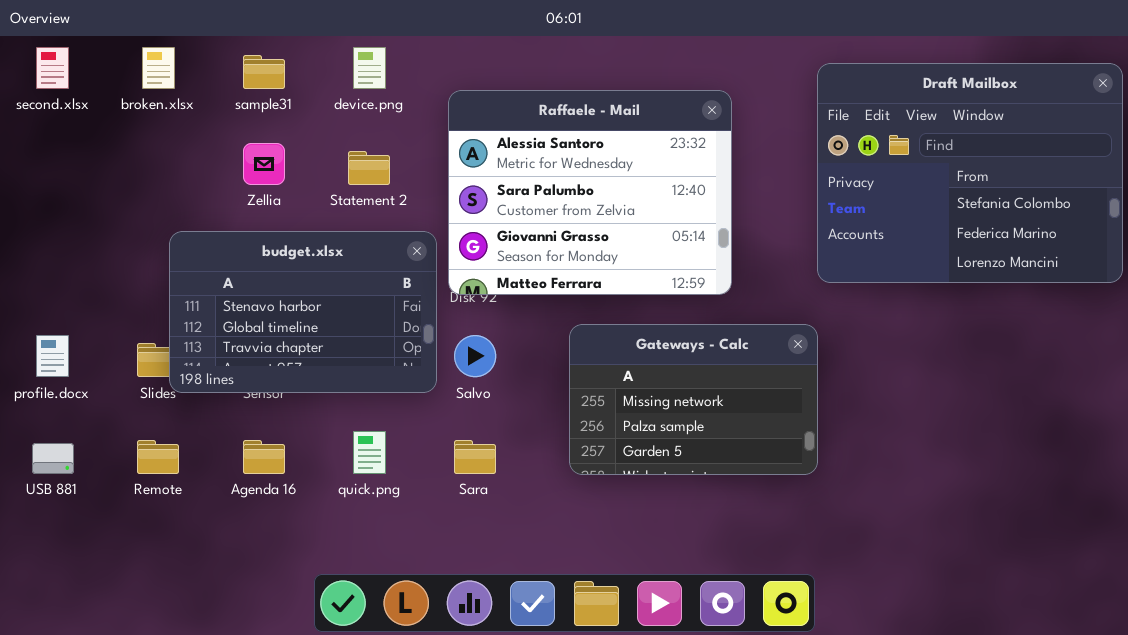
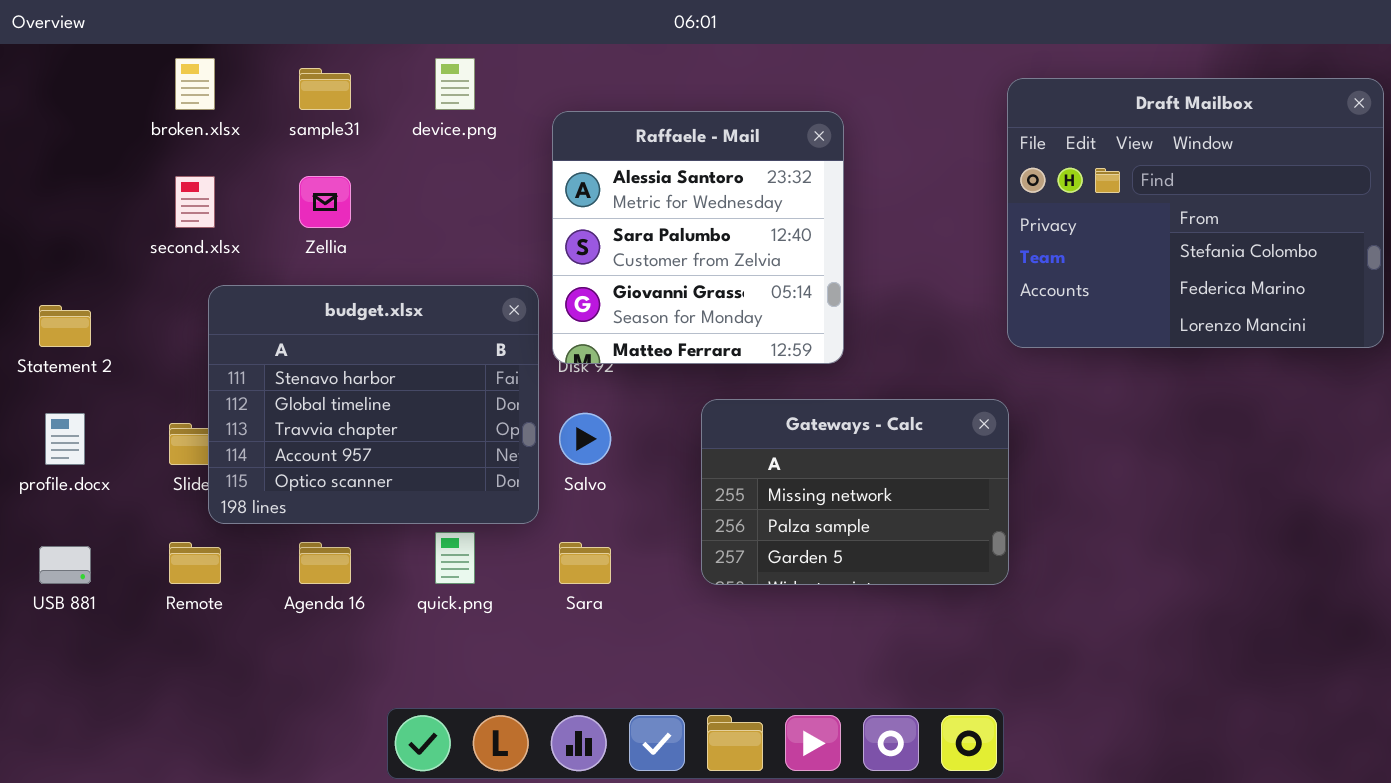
second.xlsx: [36,47,69,89] -> [175,176,215,228], moved
Raffaele - Mail: [448,90,732,295] -> [552,111,844,364], resized
Statement 2: [348,151,390,185] -> [39,305,91,347], moved
budget.xlsx: [169,231,437,393] -> [208,285,539,524], resized

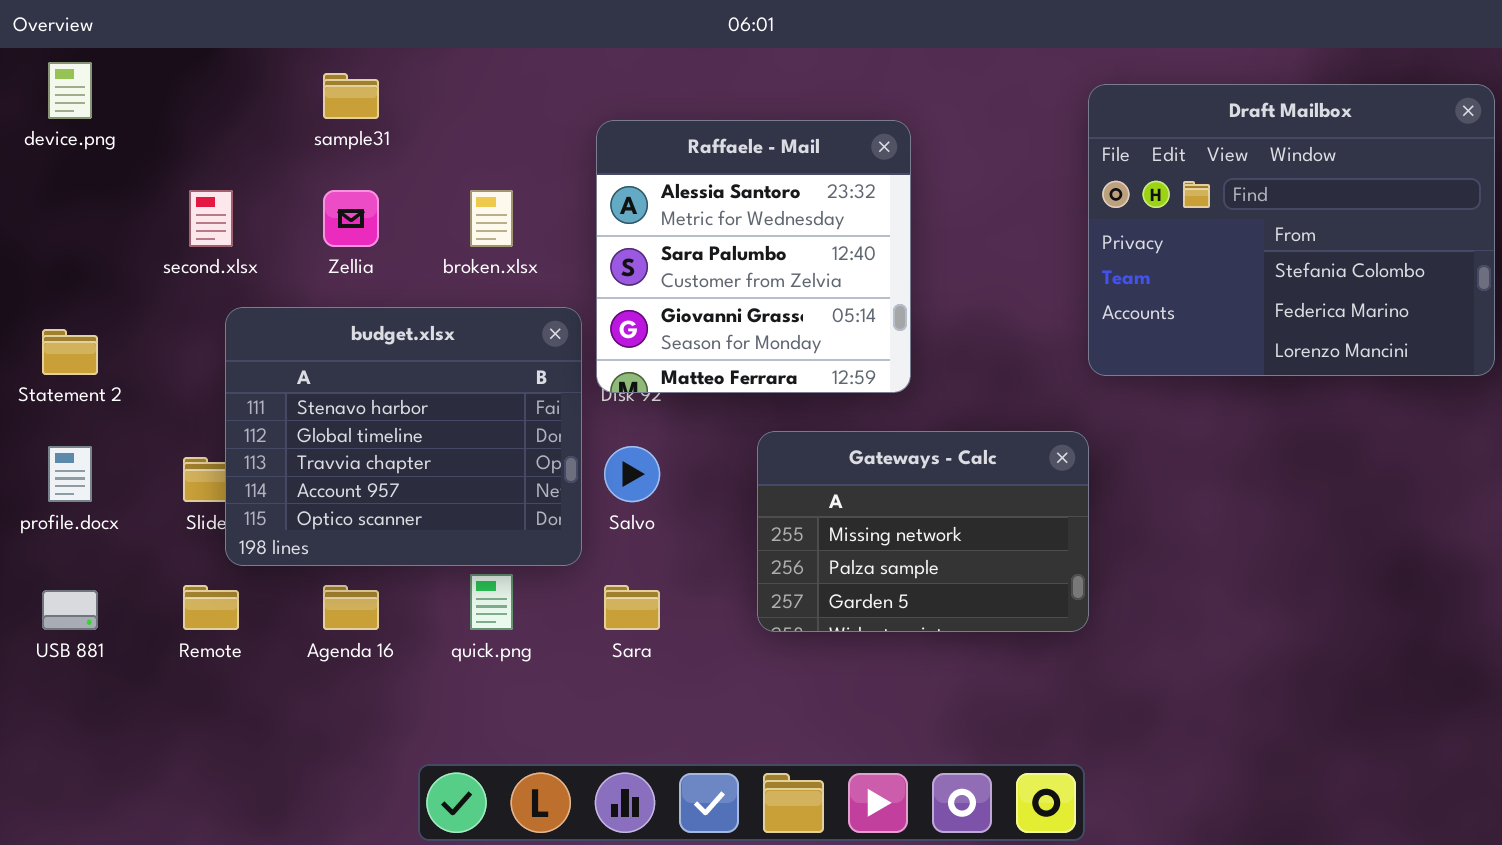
broken.xlsx: [175,58,215,110] -> [470,190,513,247], moved
device.png: [435,58,475,110] -> [48,62,92,119], moved

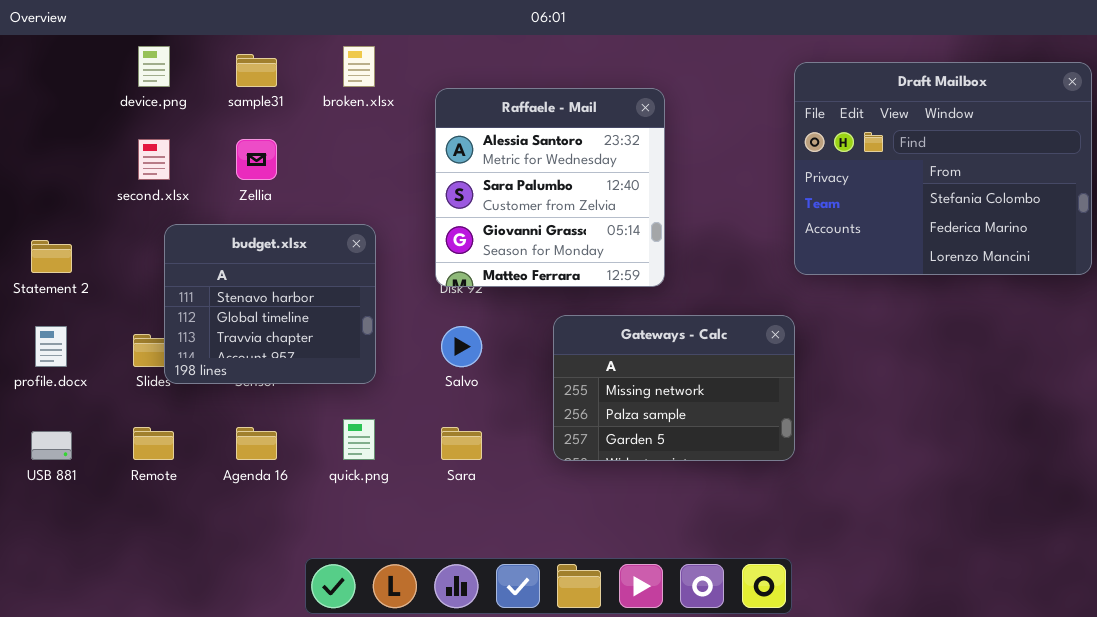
device.png: [48,62,92,119] -> [138,46,170,87], moved
broken.xlsx: [470,190,513,247] -> [343,46,375,87], moved
budget.xlsx: [225,307,582,566] -> [164,224,376,384], resized

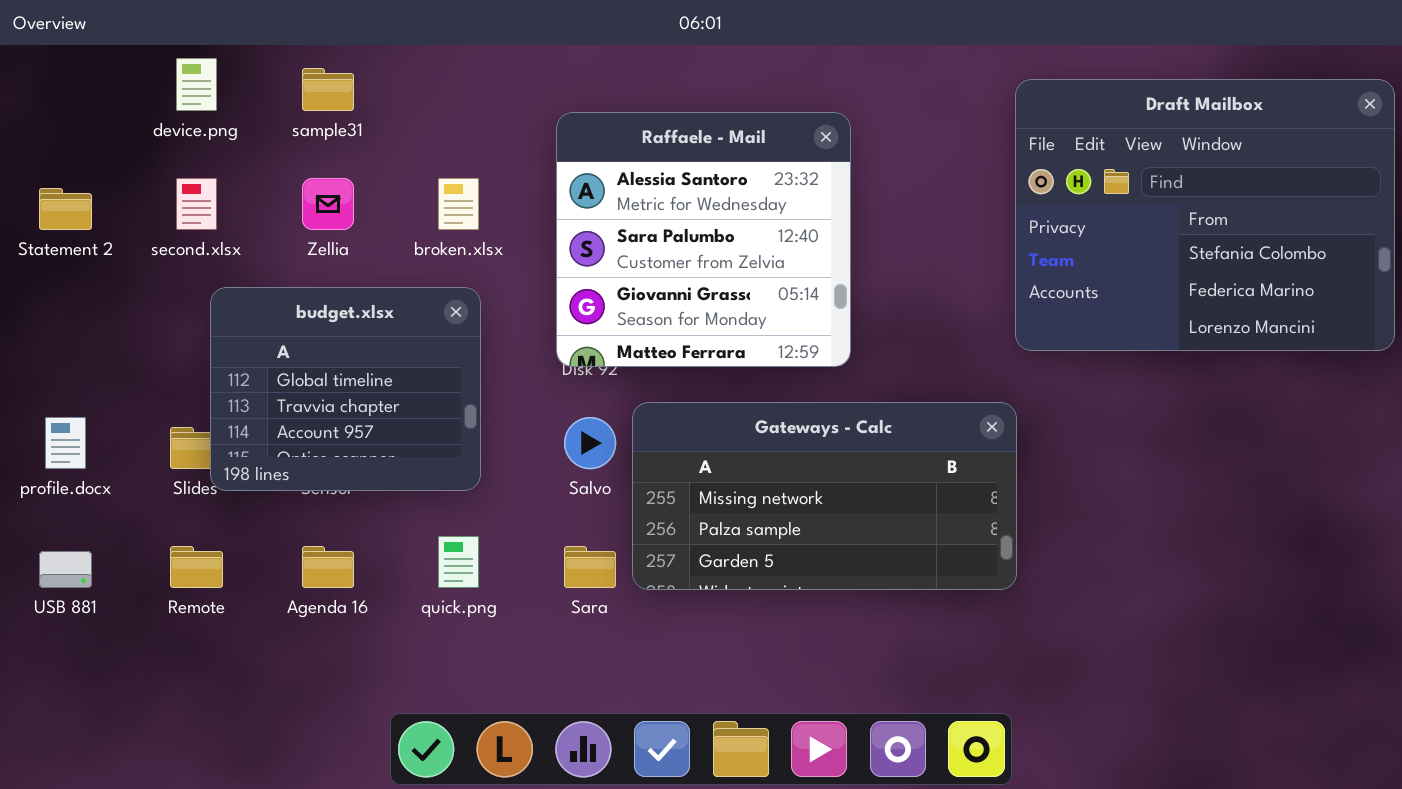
broken.xlsx: [343,46,375,87] -> [438,178,479,230], moved
budget.xlsx: [164,224,376,384] -> [210,287,481,491], scrolled down 1 row
Statement 2: [31,240,72,273] -> [39,188,92,230], moved
Gateways - Calc: [553,315,795,461] -> [632,402,1017,590], resized

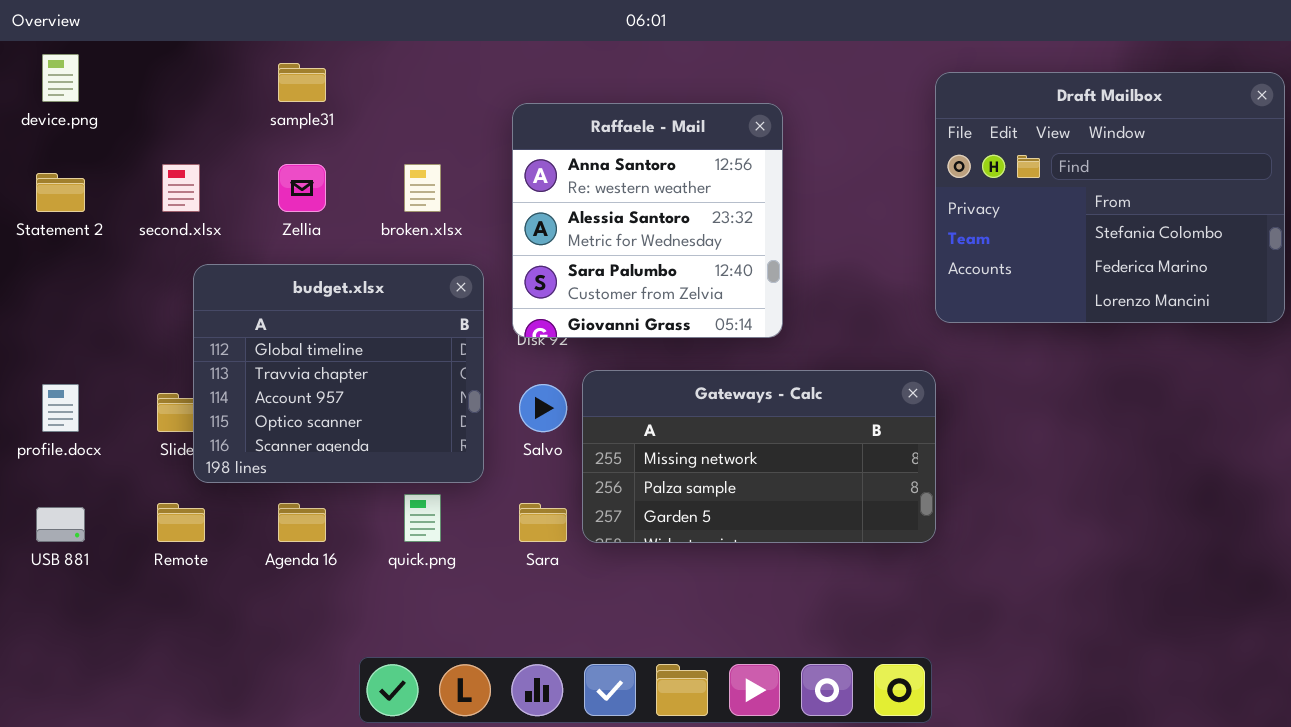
device.png: [176,58,217,111] -> [42,54,79,102], moved
Raffaele - Mail: [556,112,851,367] -> [512,103,783,338], scrolled up 1 row
budget.xlsx: [210,287,481,491] -> [193,264,484,483], resized

